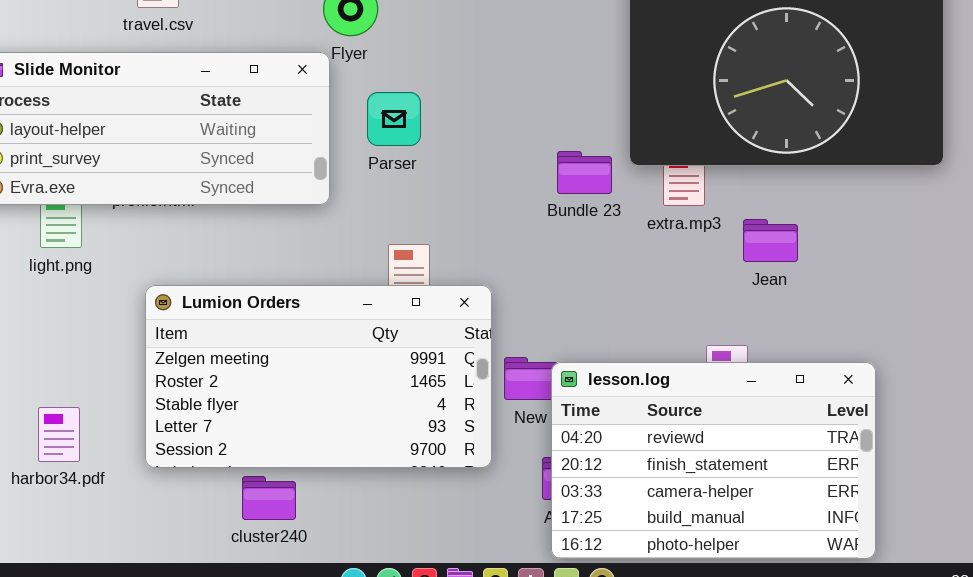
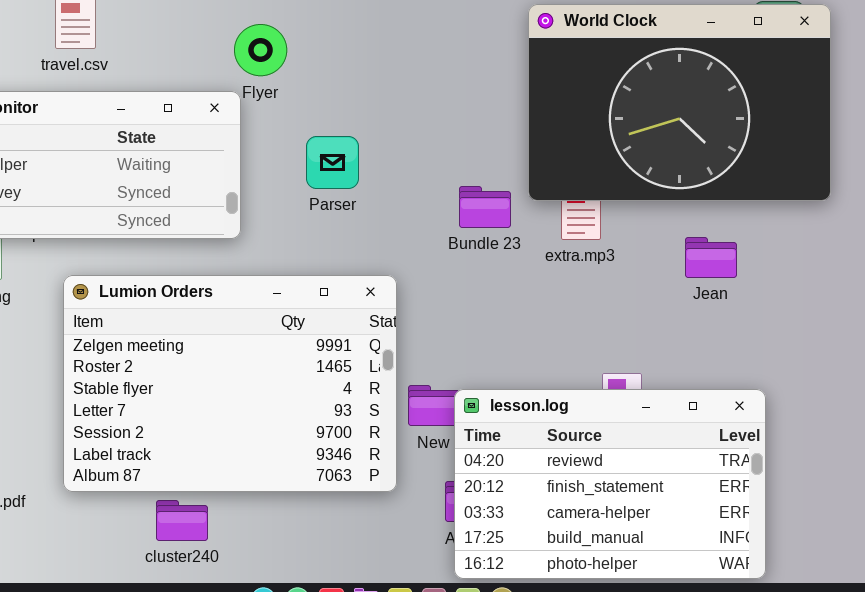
Parser: [367,92,421,146] -> [306,136,359,189], moved
Jean: [743,219,798,262] -> [685,237,737,278], moved
Lumion Orders: [145,285,492,468] -> [63,275,397,492], resized

